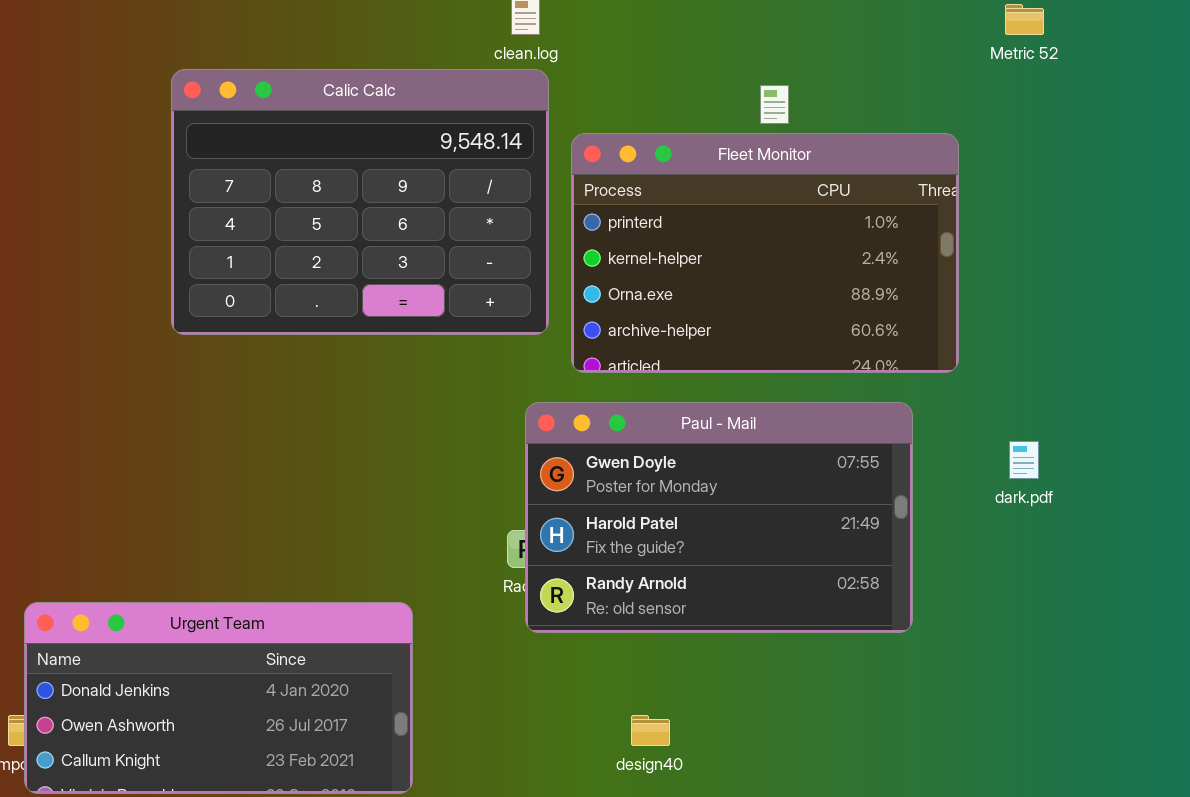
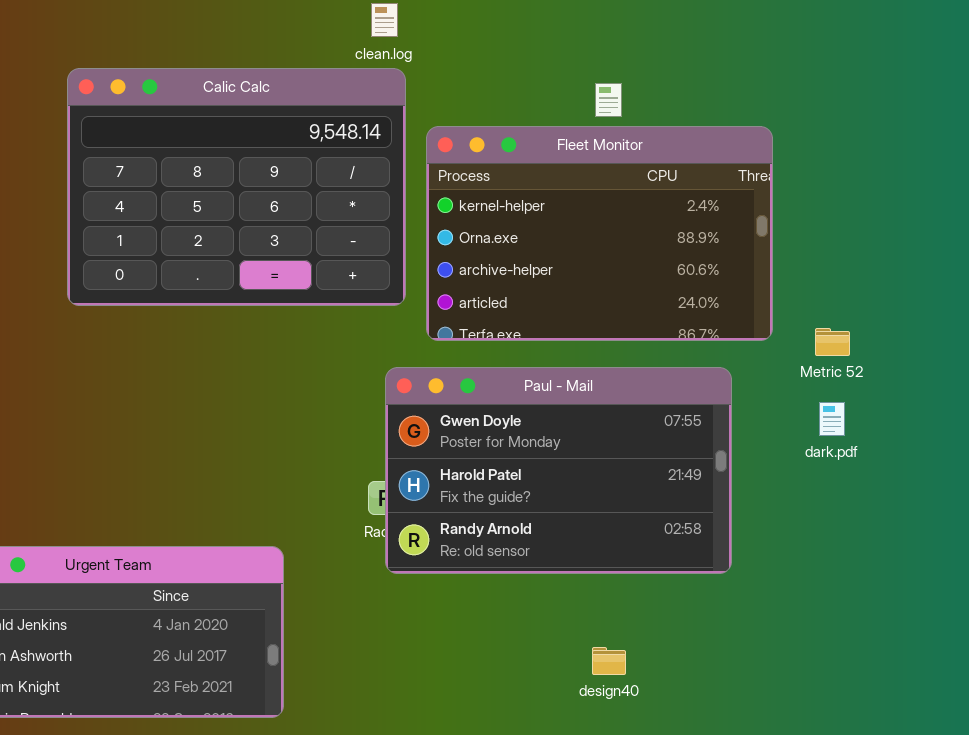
Metric 52: [1005,4,1044,35] -> [815,328,850,356], moved
Fleet Monitor: [571,133,959,373] -> [426,126,773,341], scrolled down 1 row
design40: [631,715,670,746] -> [592,647,626,675], moved

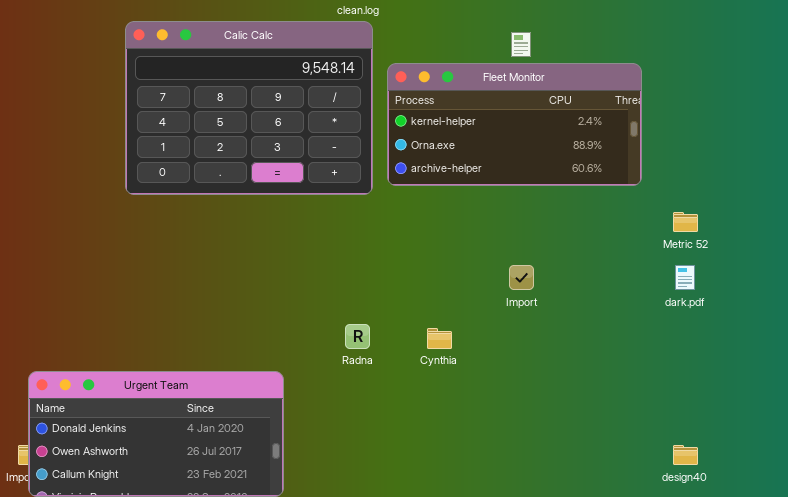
Fleet Monitor: [426,126,773,341] -> [387,63,642,186], resized
Paul - Mail: [385,367,732,574] -> none, closed
design40: [592,647,626,675] -> [673,445,698,465], moved

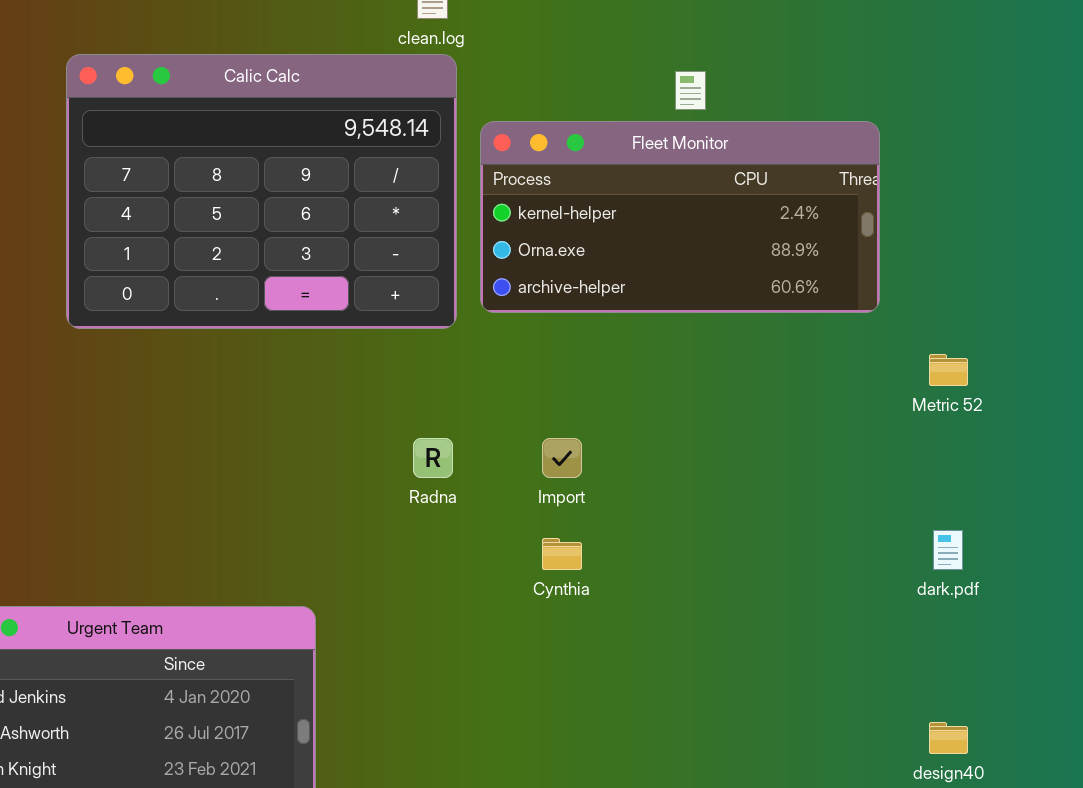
Import: [509,265,534,290] -> [542,438,582,478], moved
dark.pdf: [675,265,695,290] -> [933,530,963,570], moved
Radna: [345,324,370,349] -> [413,438,453,478], moved

